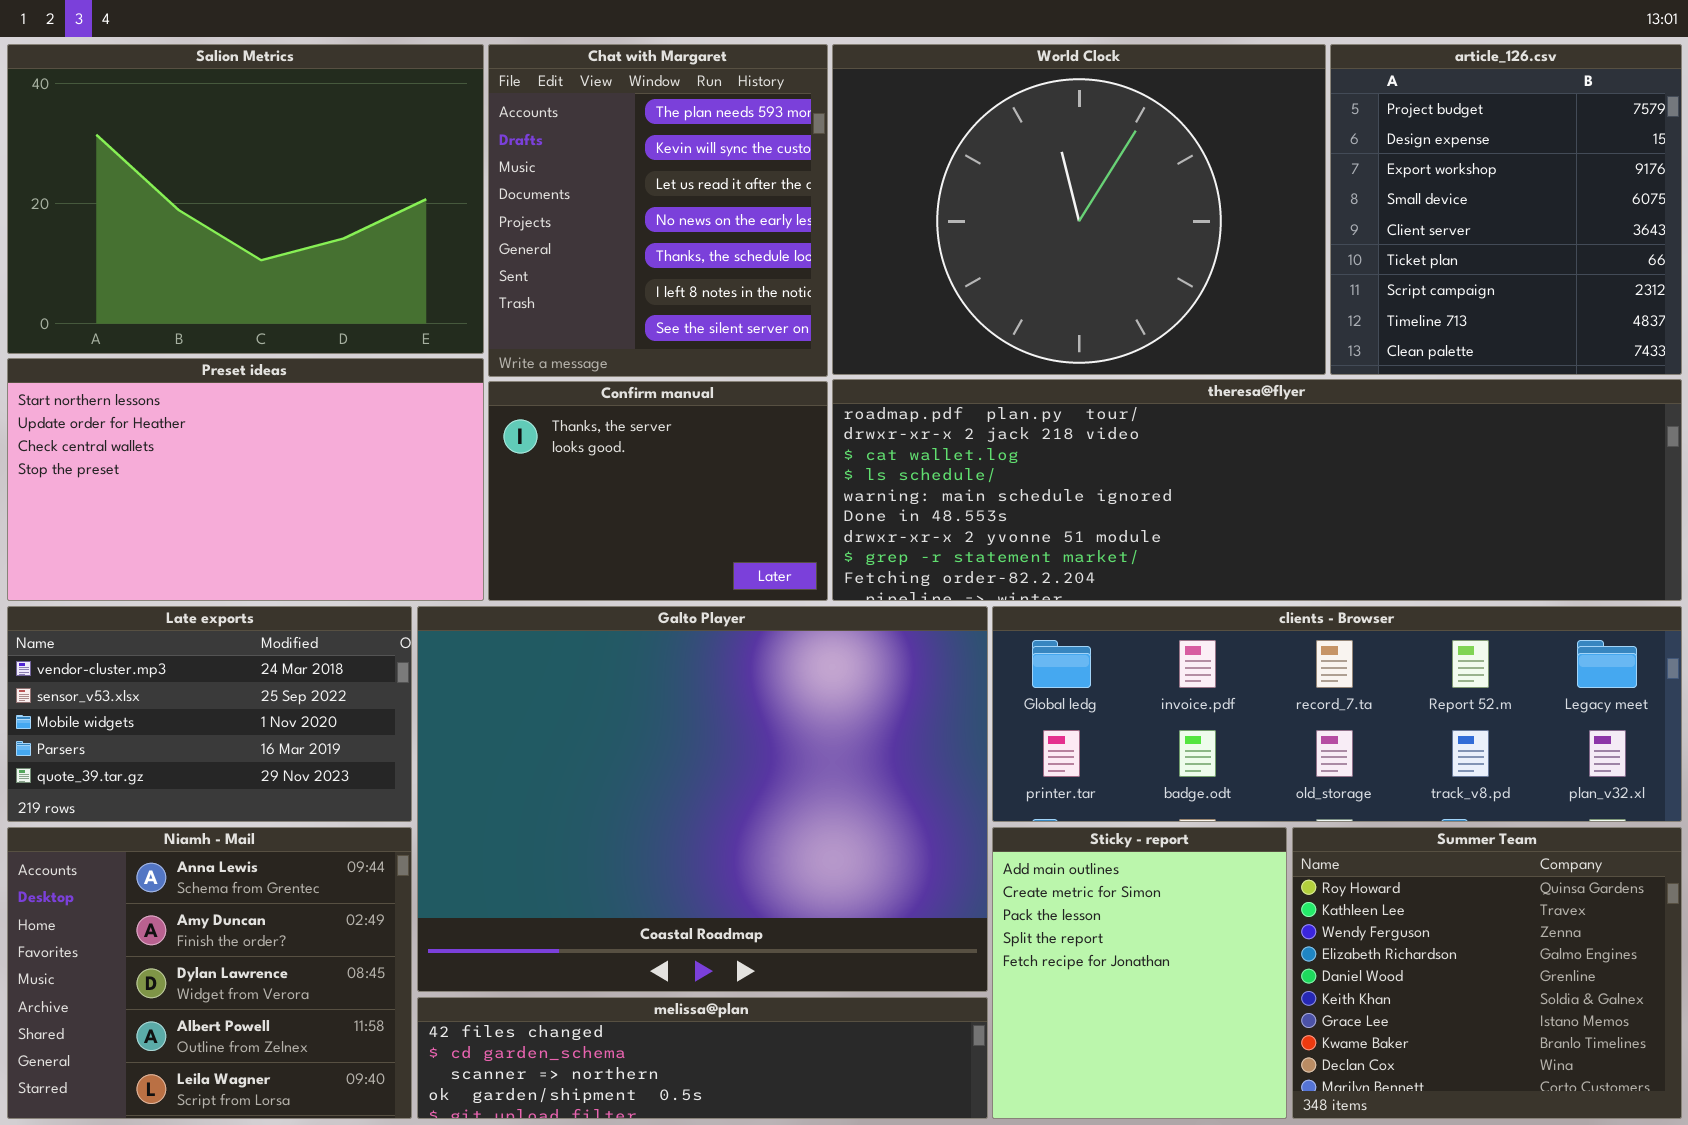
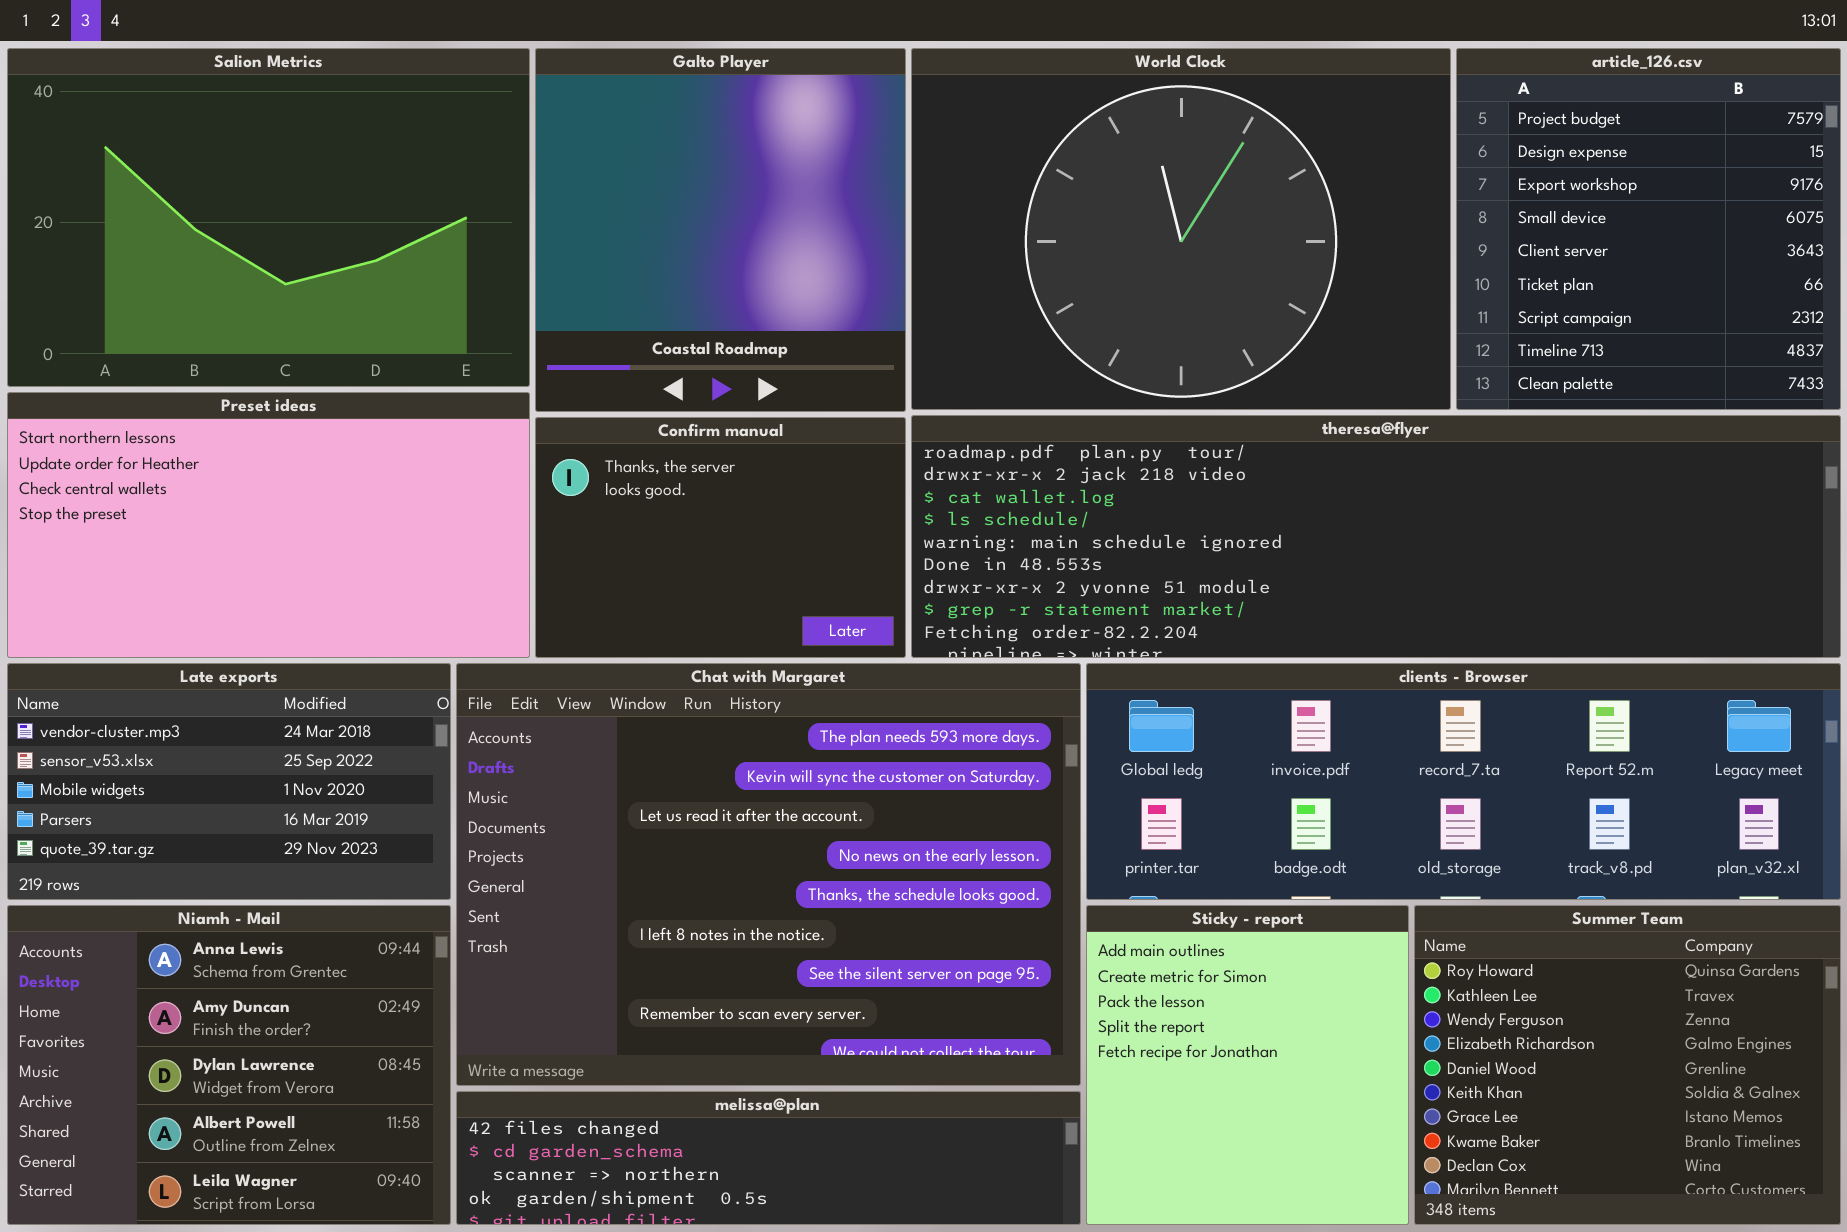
Chat with Margaret: [488,44,828,377] -> [456,663,1081,1086], moved, resized
Galto Player: [417,606,988,992] -> [535,48,906,412], moved, resized

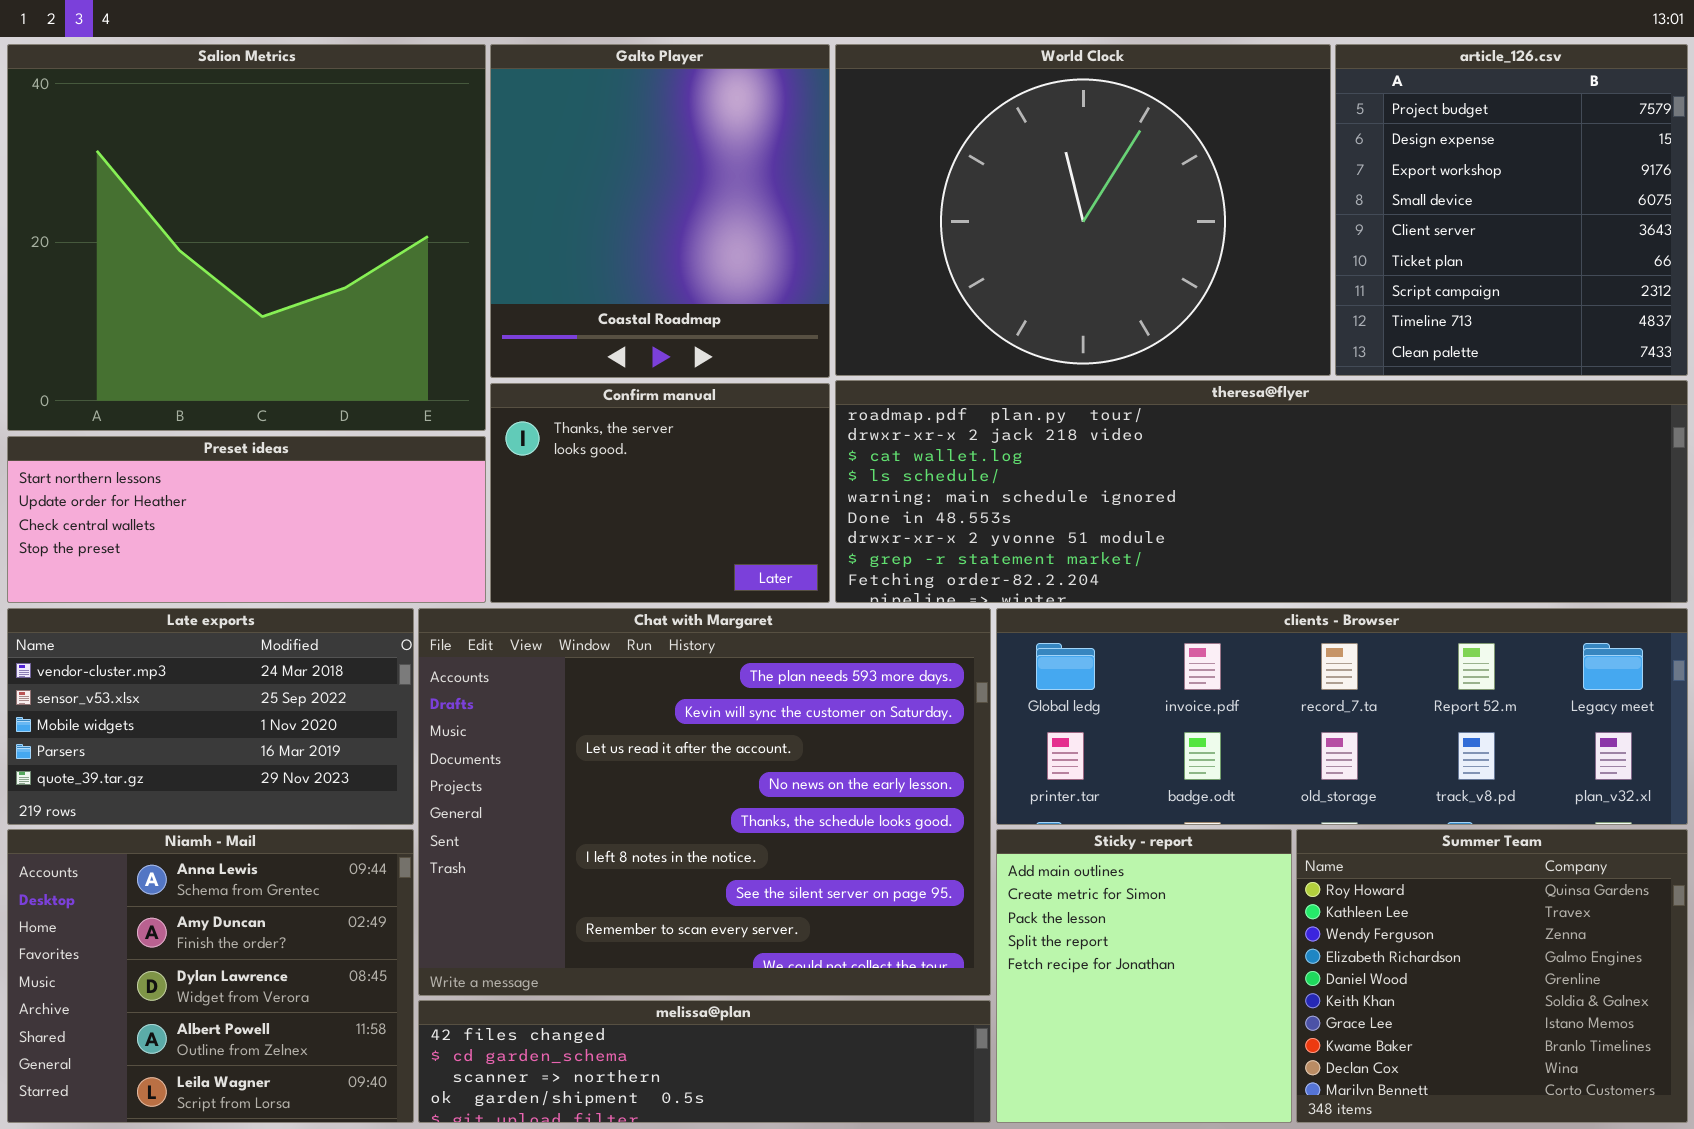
Salion Metrics: [7,48,530,387] -> [7,44,486,431], resized
Preset ideas: [7,392,530,658] -> [7,436,486,603], resized

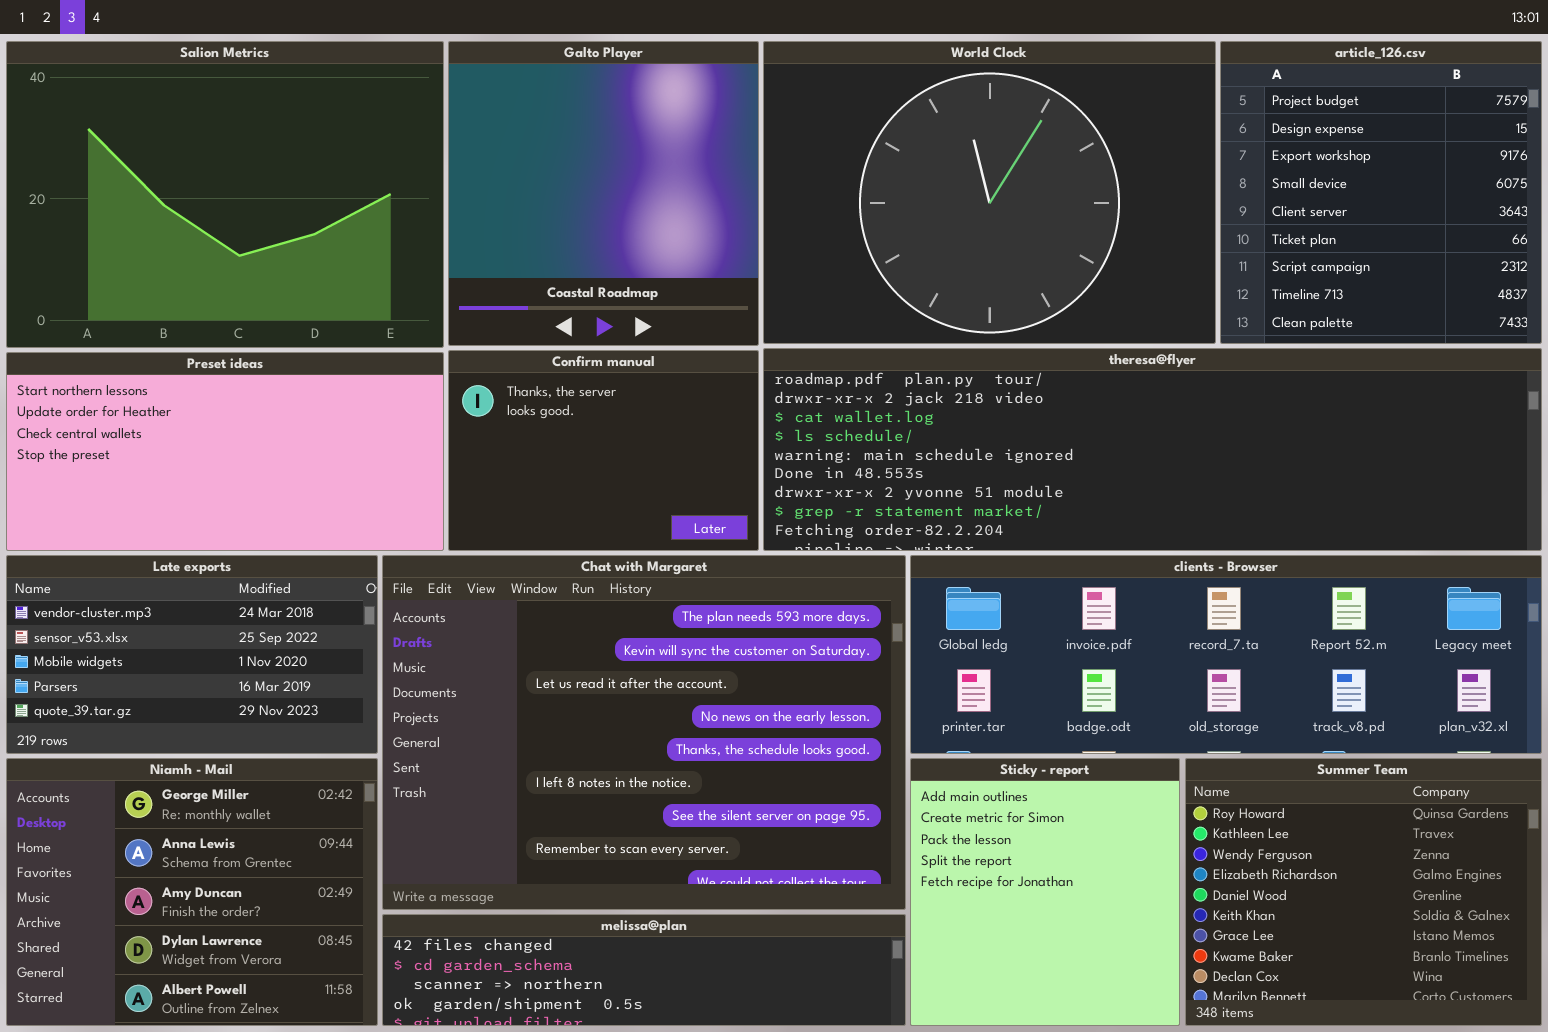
Salion Metrics: [7,44,486,431] -> [6,41,444,348], resized
Preset ideas: [7,436,486,603] -> [6,352,444,551], resized
Niamh - Mail: [7,829,414,1123] -> [6,758,378,1026], scrolled up 1 row

